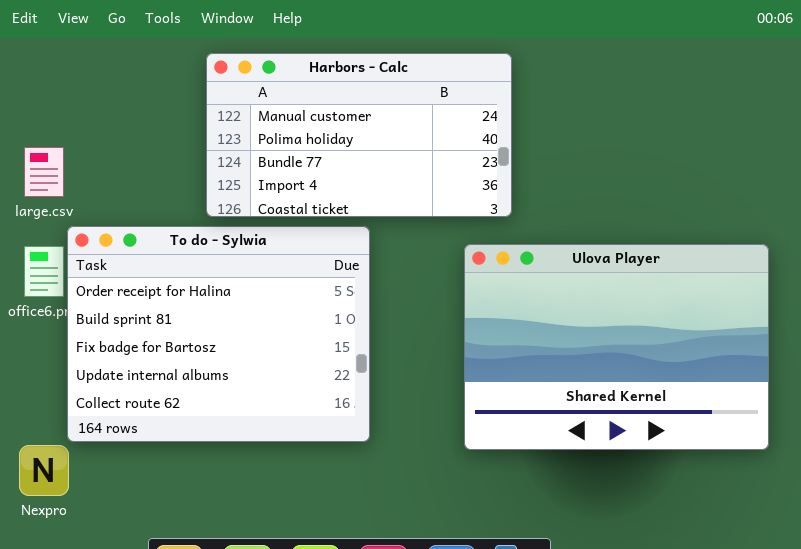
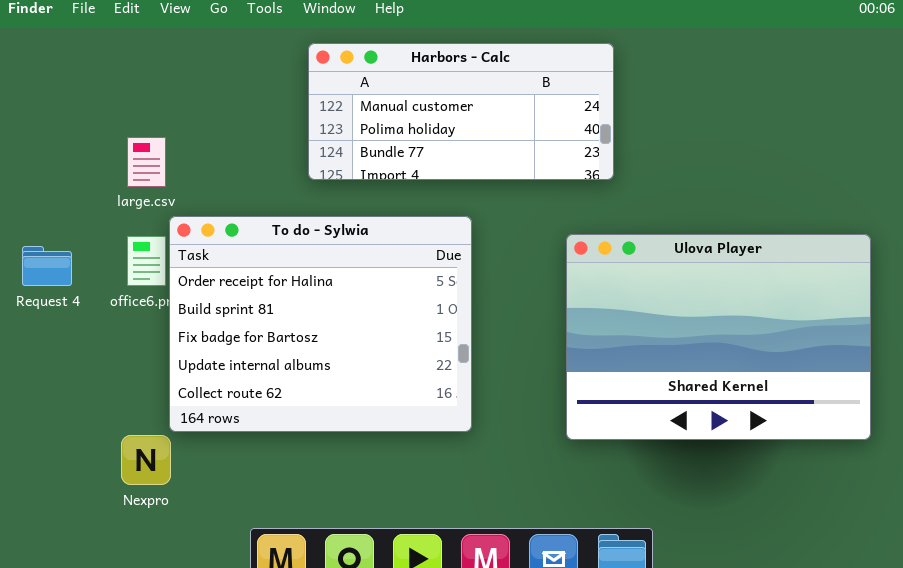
Harbors - Calc: [206,53,512,217] -> [308,43,614,180], resized

